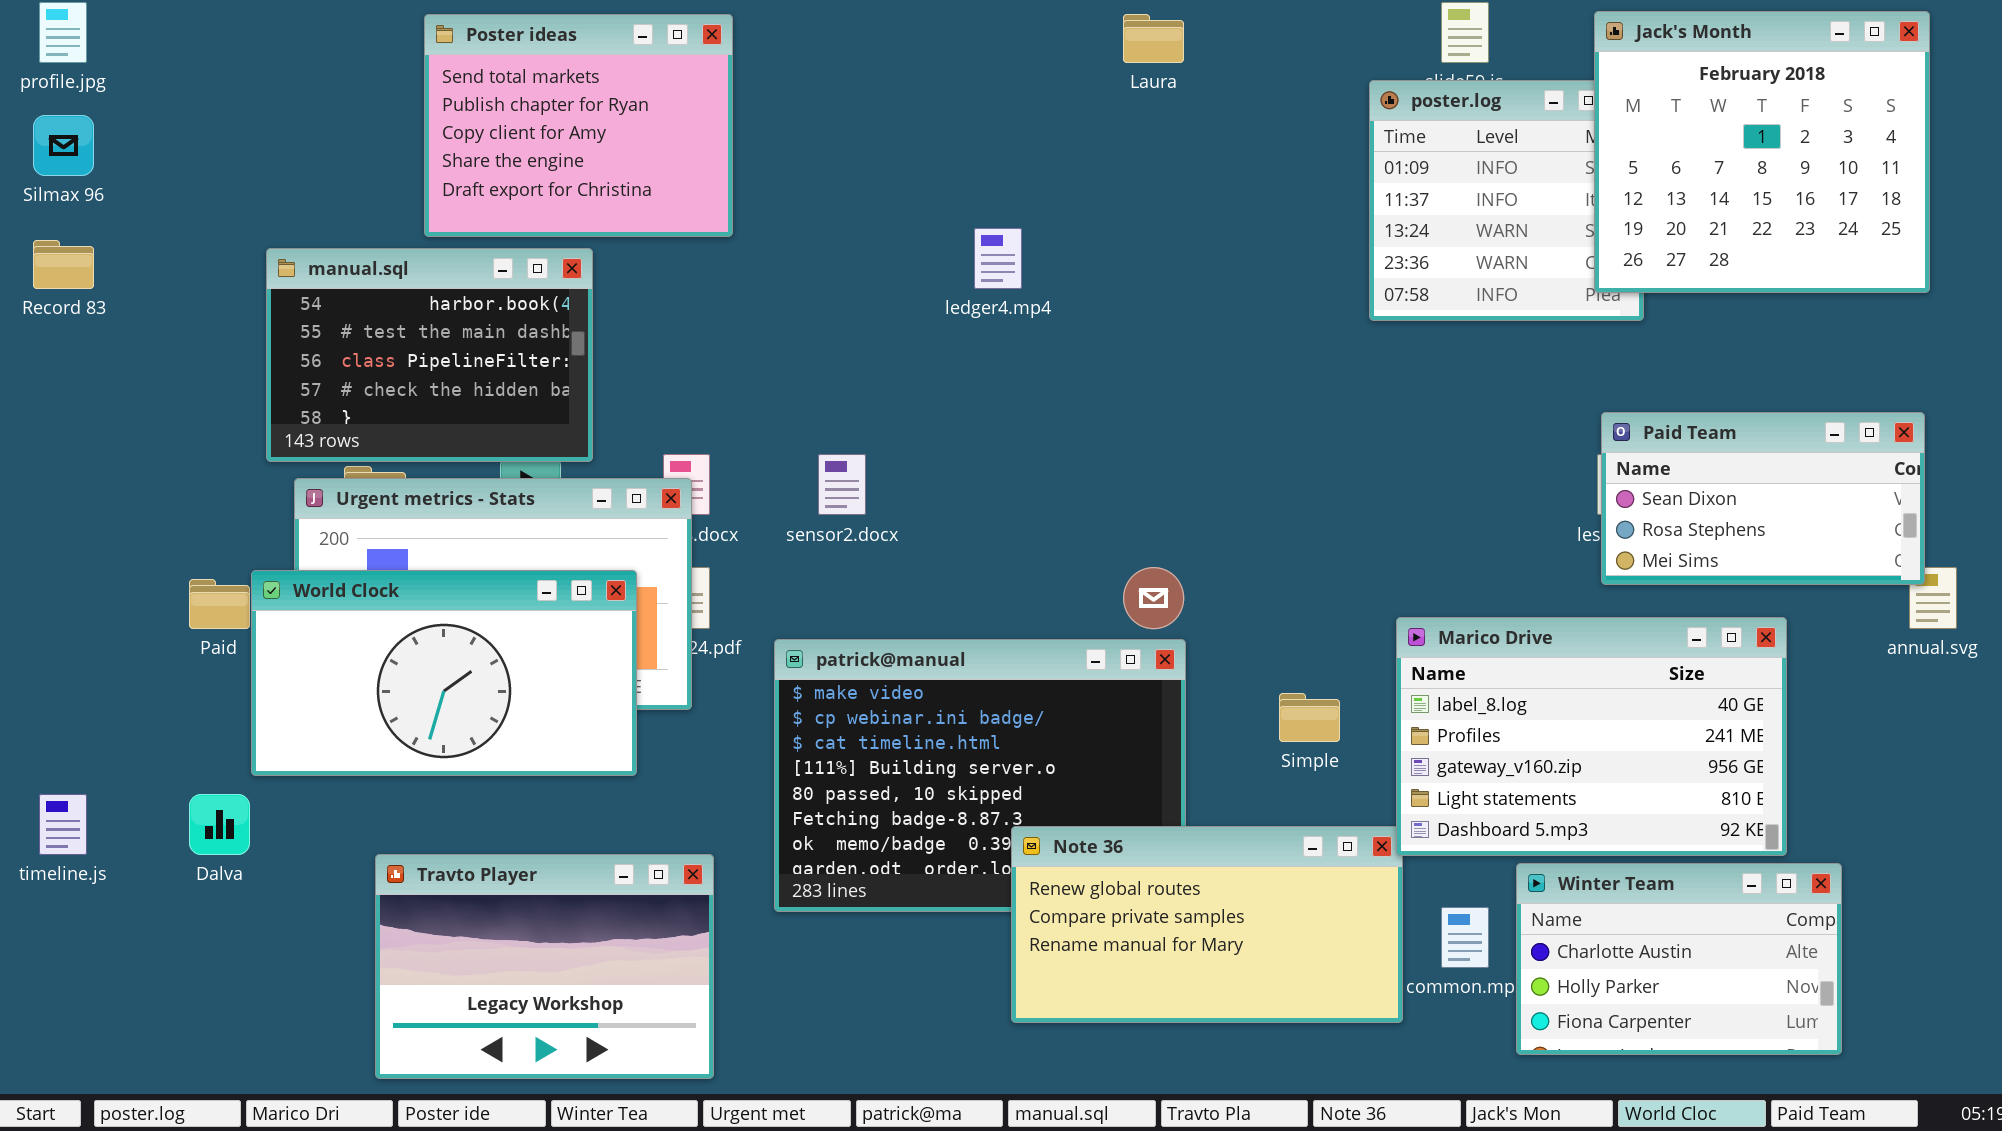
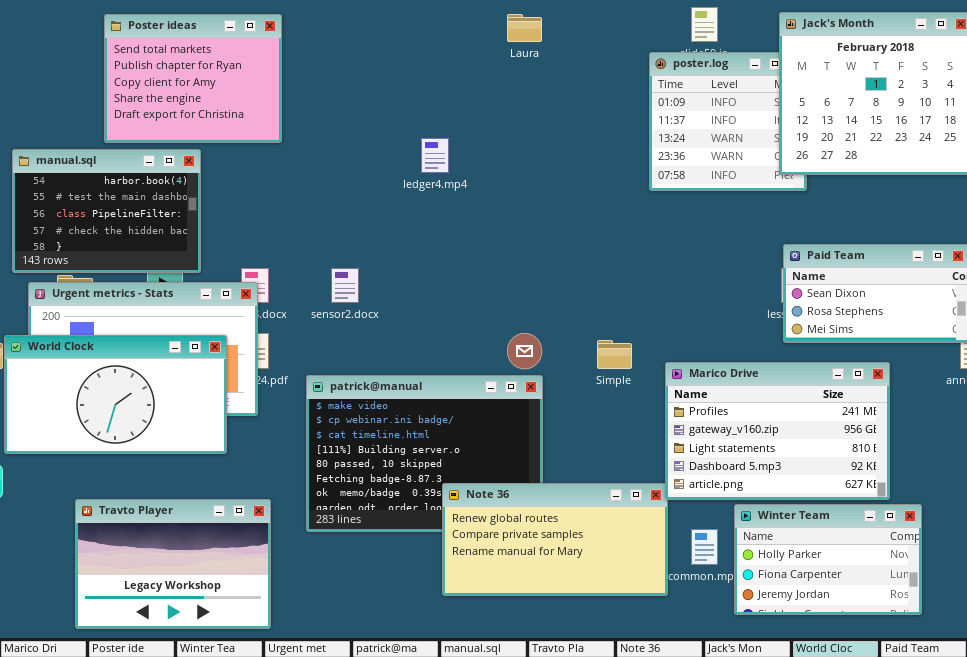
Marico Drive: [1396,617,1787,856] -> [665,362,890,500], scrolled down 1 row
Simple: [1279,693,1340,742] -> [597,340,632,369], moved
Winter Team: [1516,863,1842,1055] -> [734,504,922,615], scrolled down 1 row

